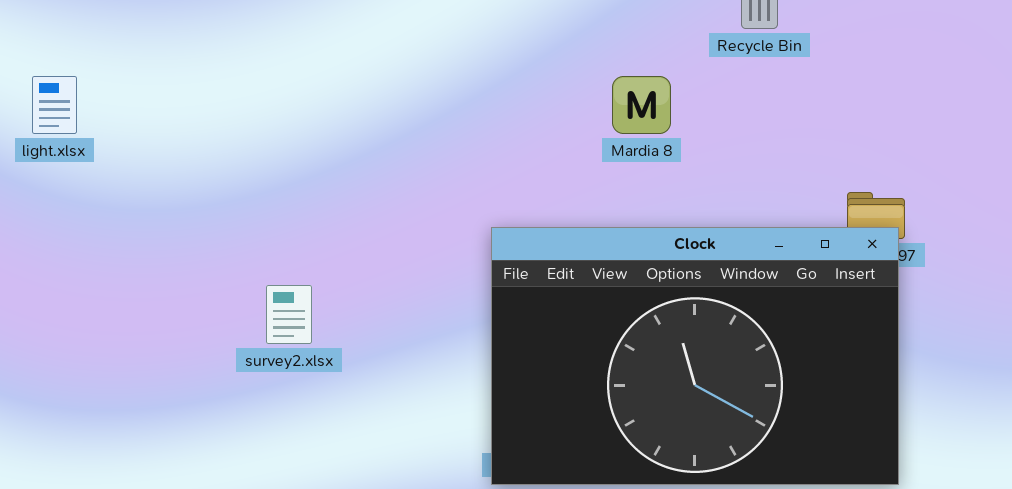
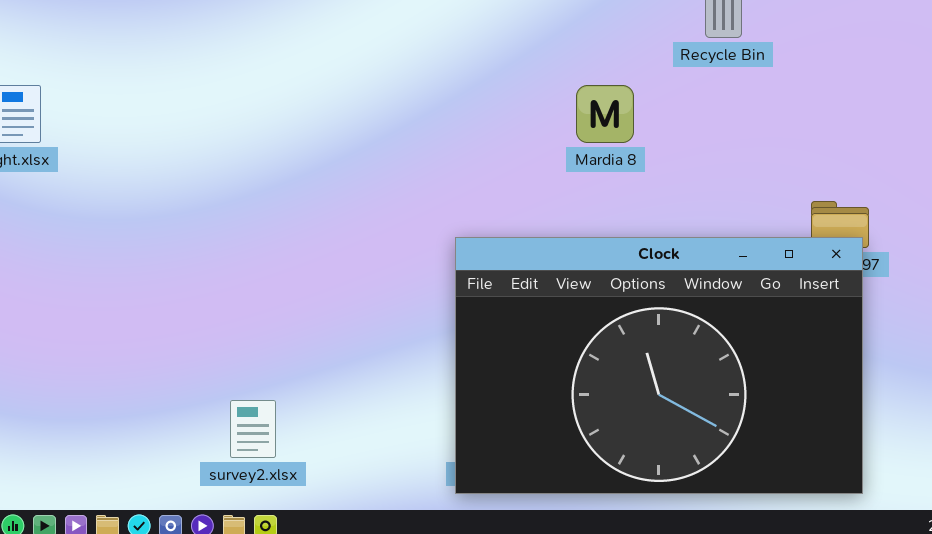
survey2.xlsx: [266,285,312,344] -> [230,400,276,458], moved

